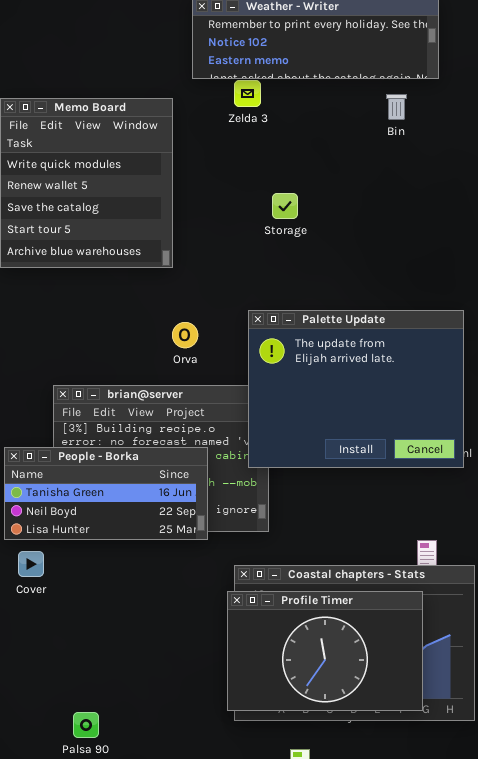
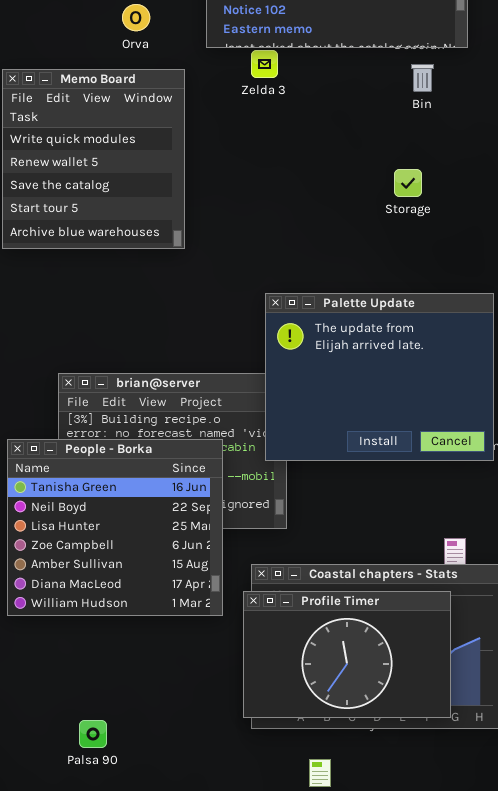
Storage: [272,193,298,219] -> [394,169,422,197], moved
Orva: [172,322,198,348] -> [122,4,150,31], moved
People - Borka: [4,447,208,540] -> [7,439,223,616], resized

